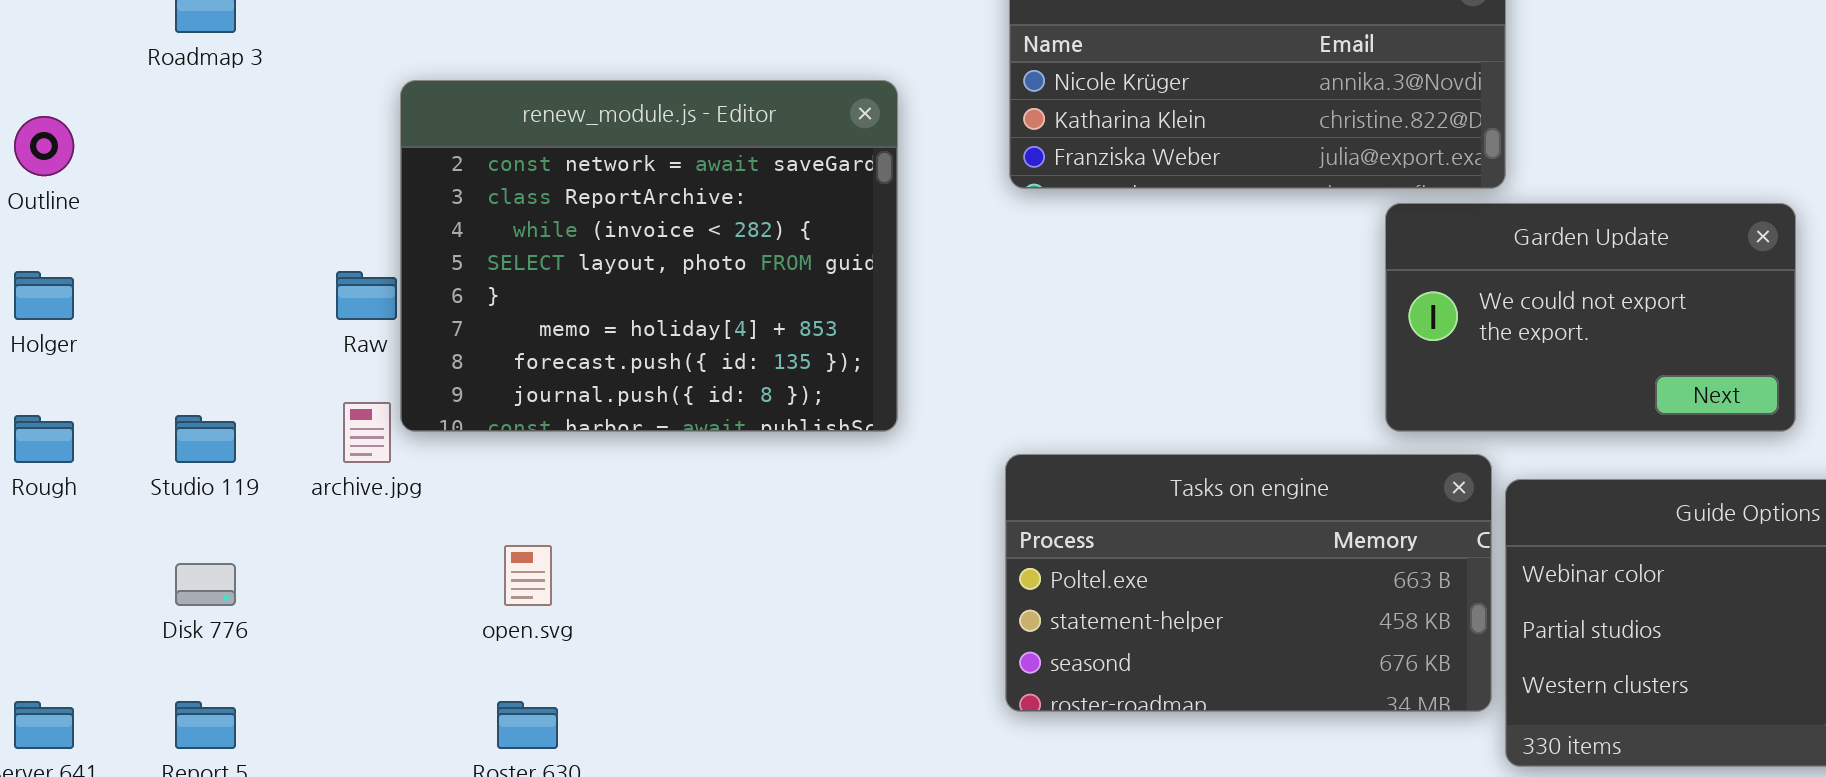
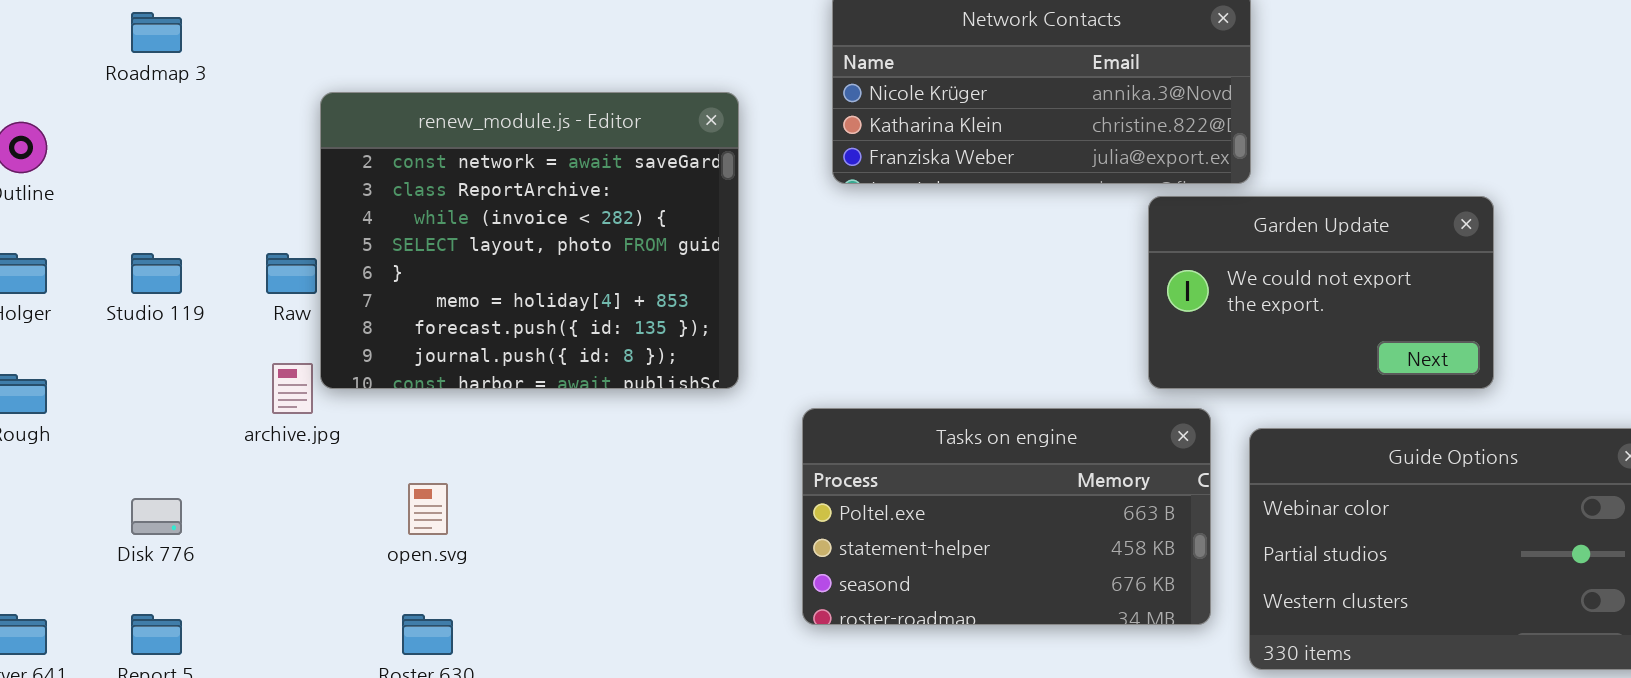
Studio 119: [175,415,236,463] -> [131,253,182,294], moved
Tasks on engine: [1005,454,1492,712] -> [802,408,1211,625], moved

